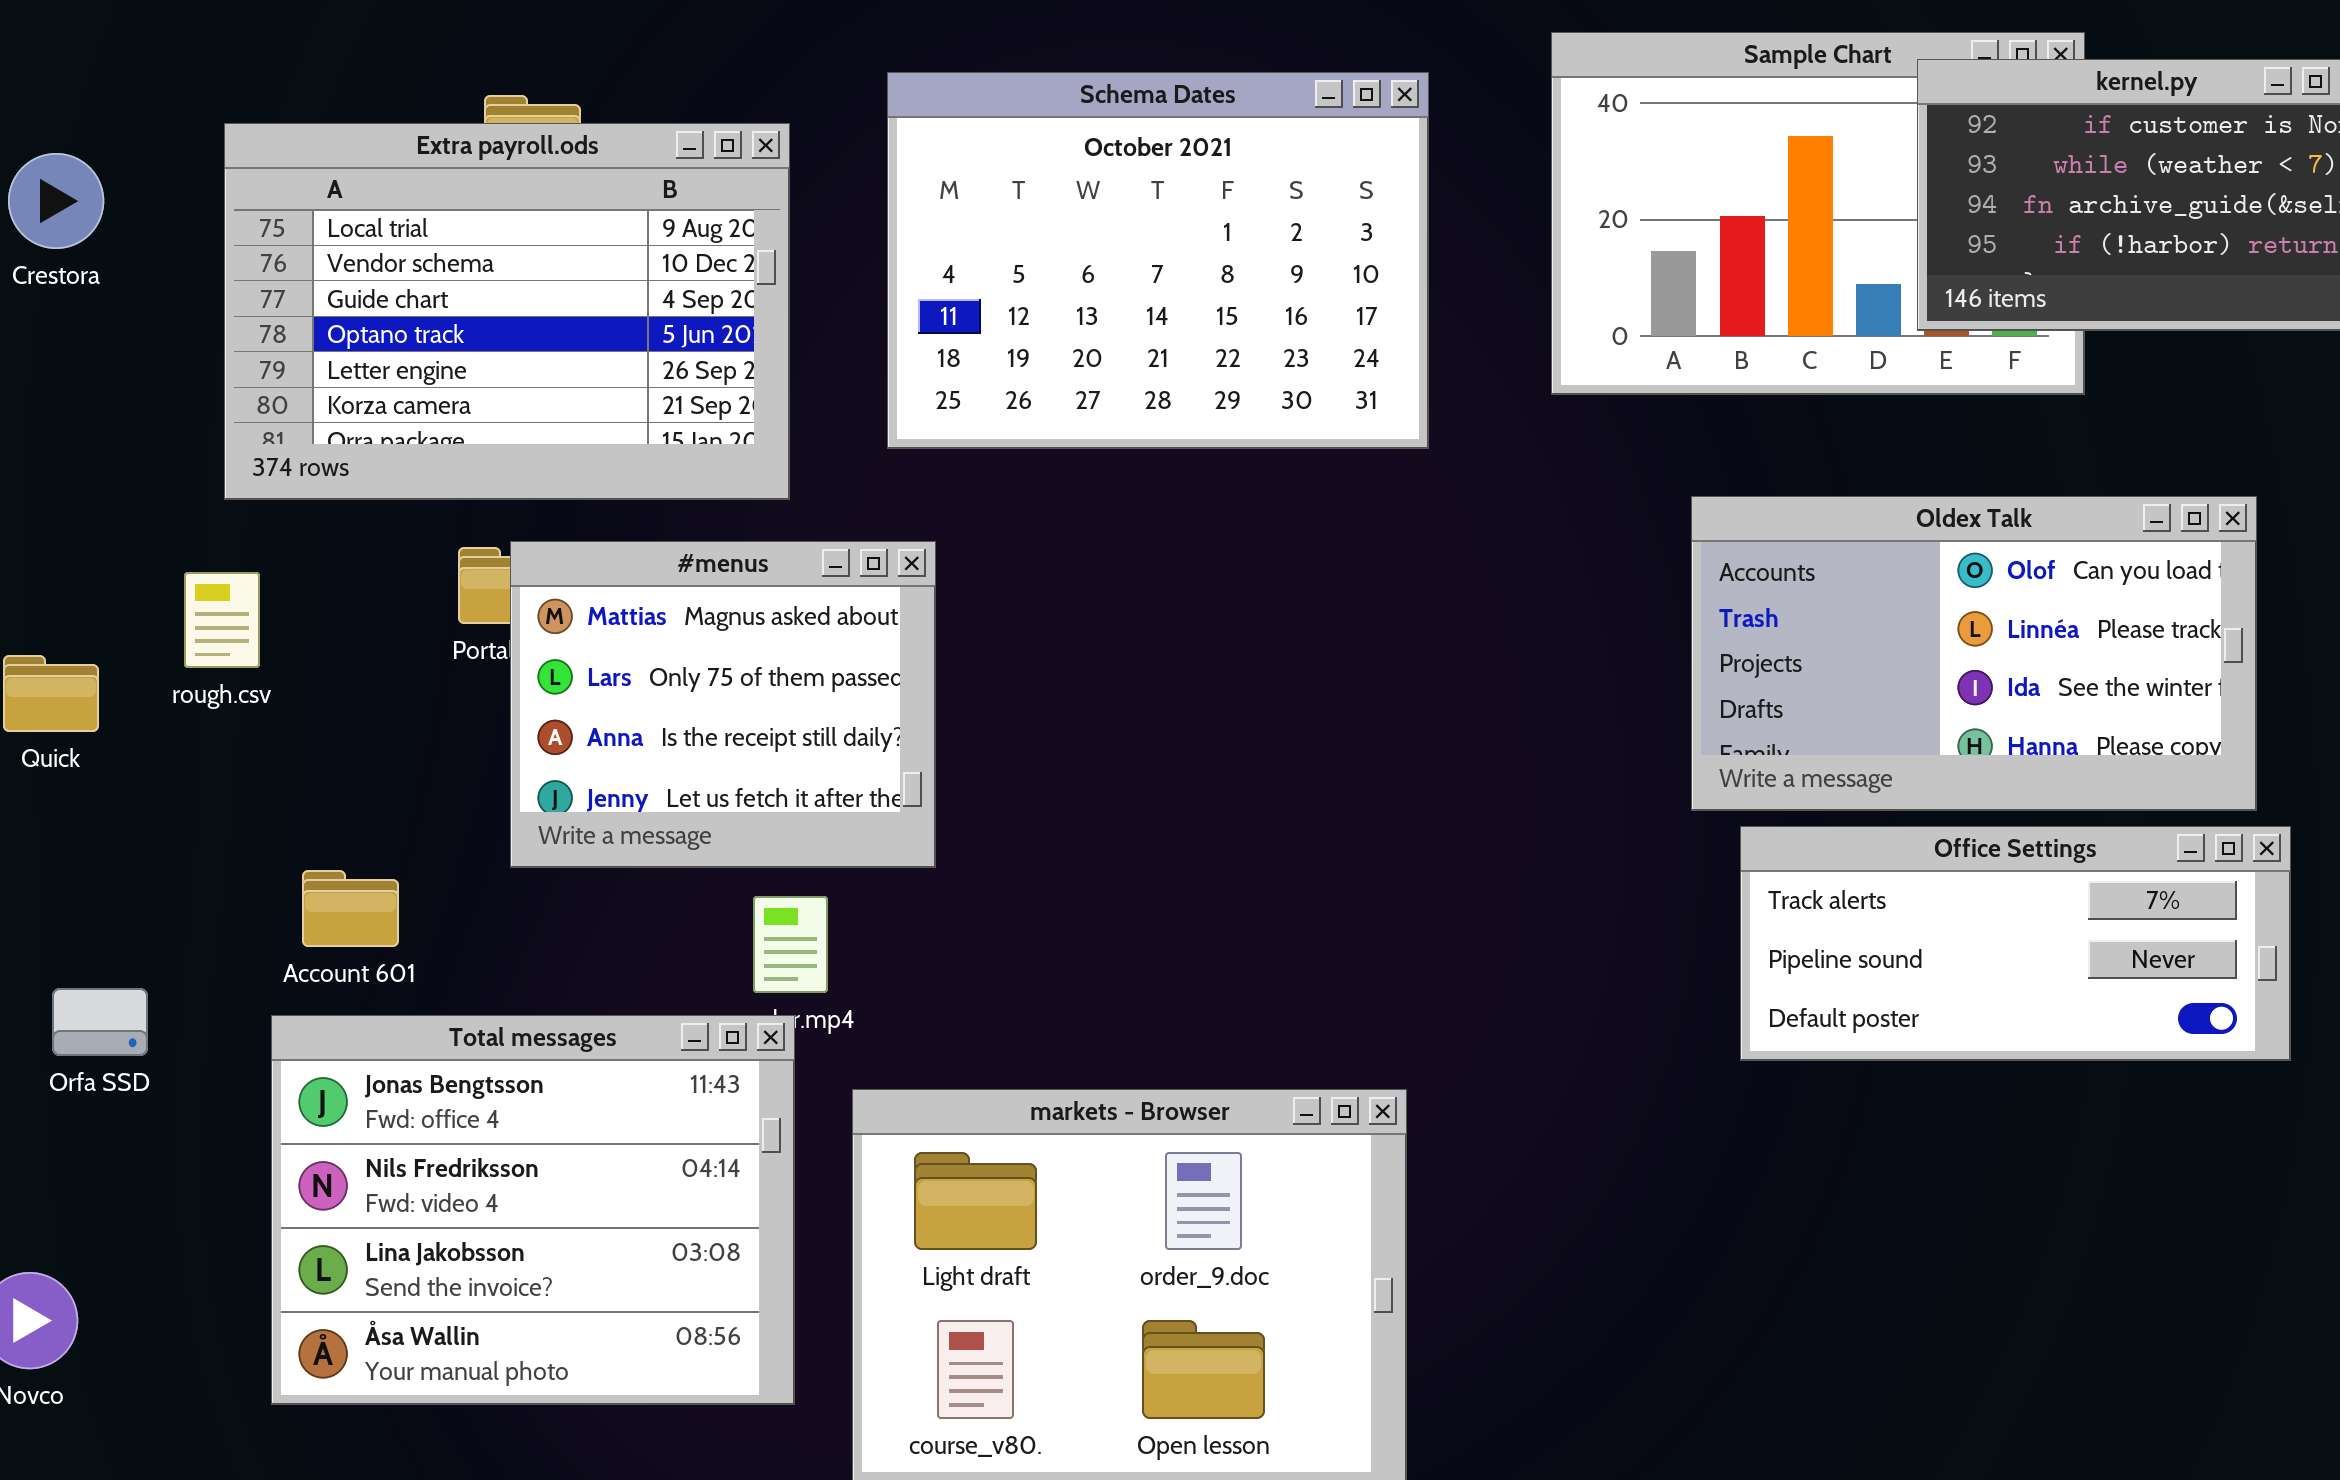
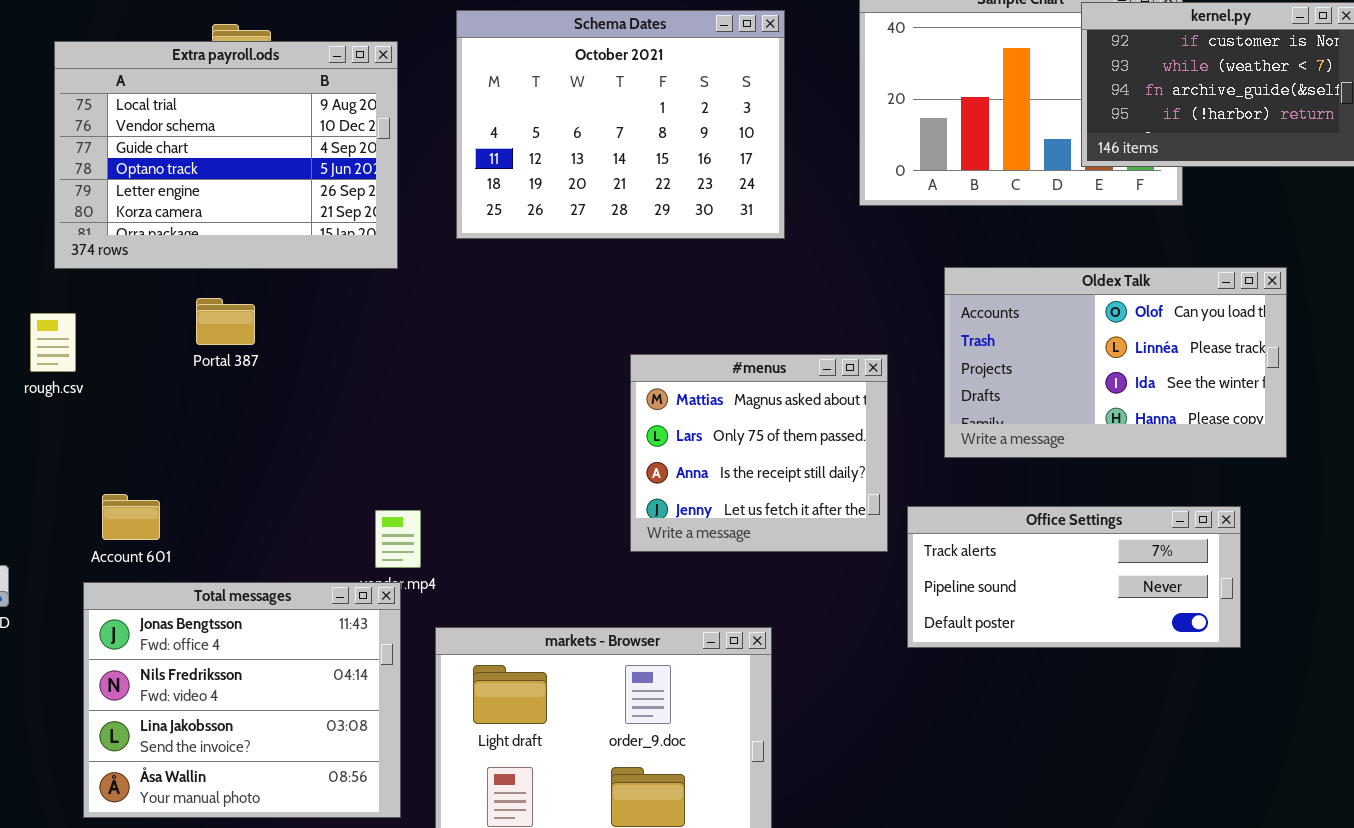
#menus: [510,541,936,868] -> [630,354,888,552], moved
Office Settings: [1740,826,2291,1061] -> [907,506,1241,648], moved

